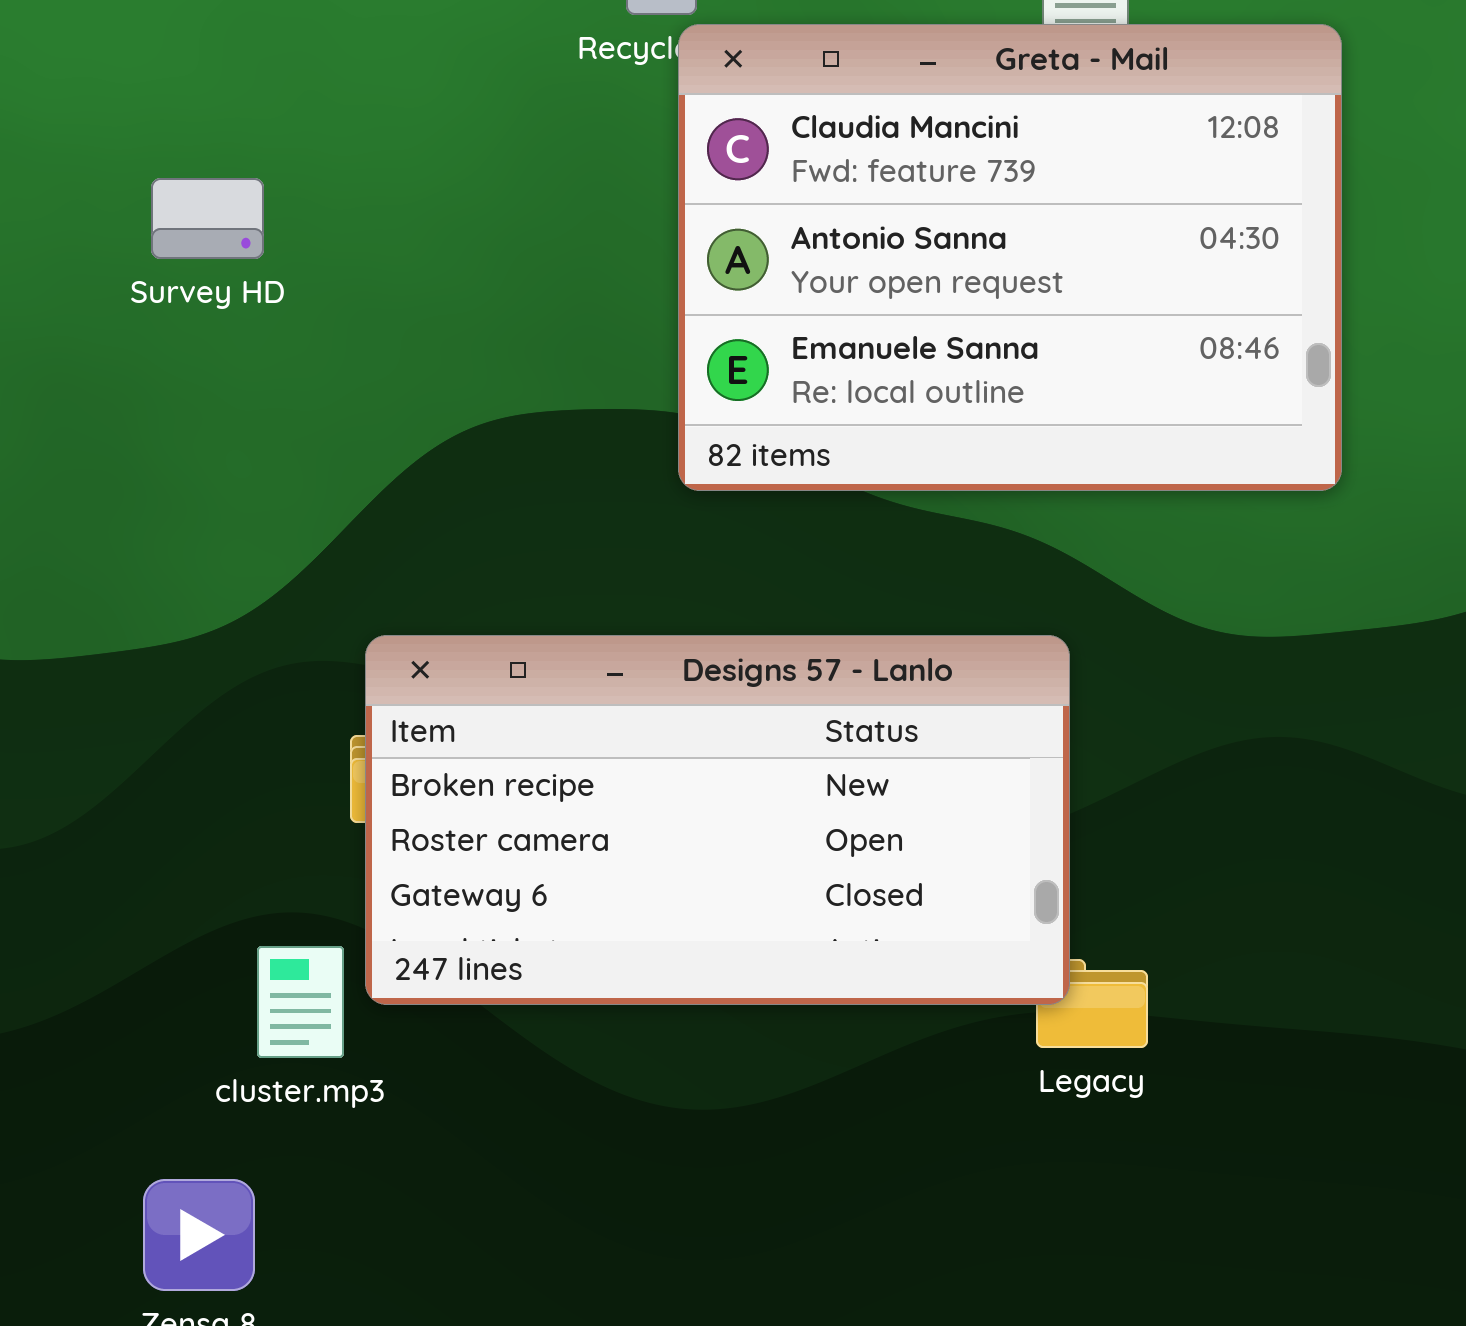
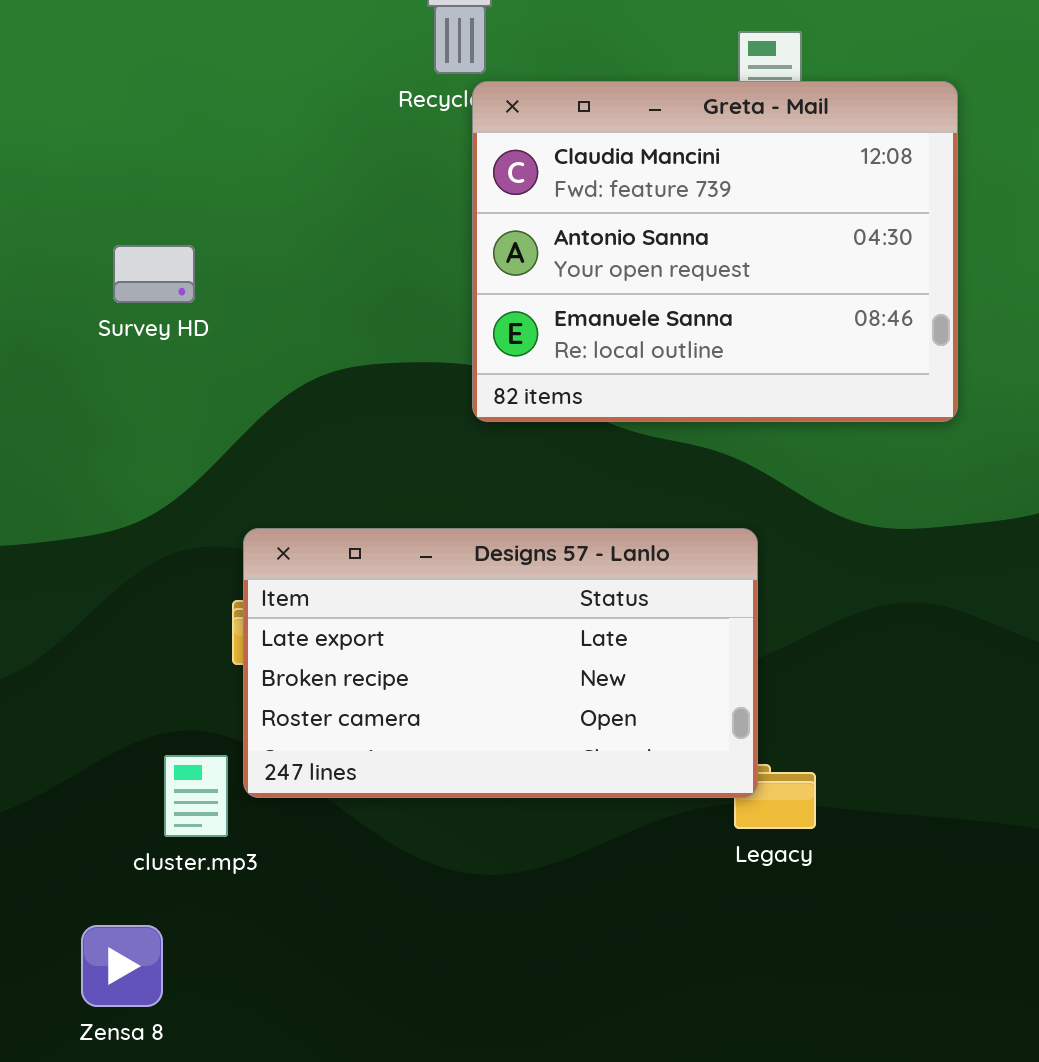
Survey HD: [151,178,264,259] -> [113,245,195,303], moved
Designs 57 - Lanlo: [365,635,1070,1005] -> [243,528,758,798], scrolled up 1 row

